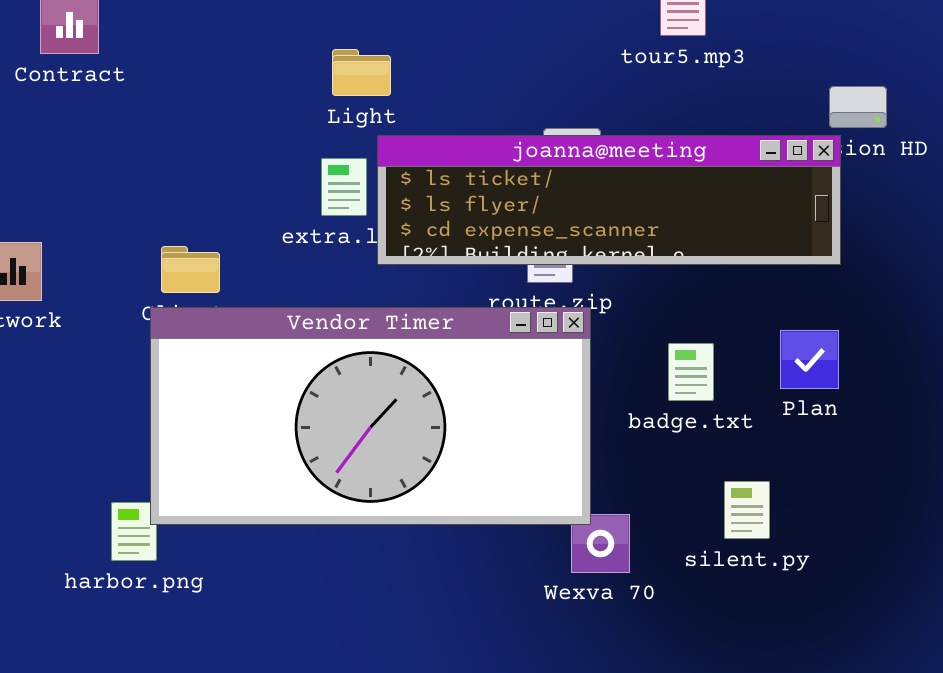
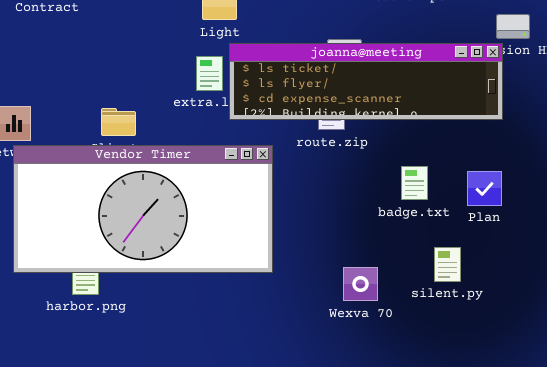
Vendor Timer: [150,307,591,525] -> [13,145,273,273], moved
Plan: [780,330,839,389] -> [467,171,502,206], moved

